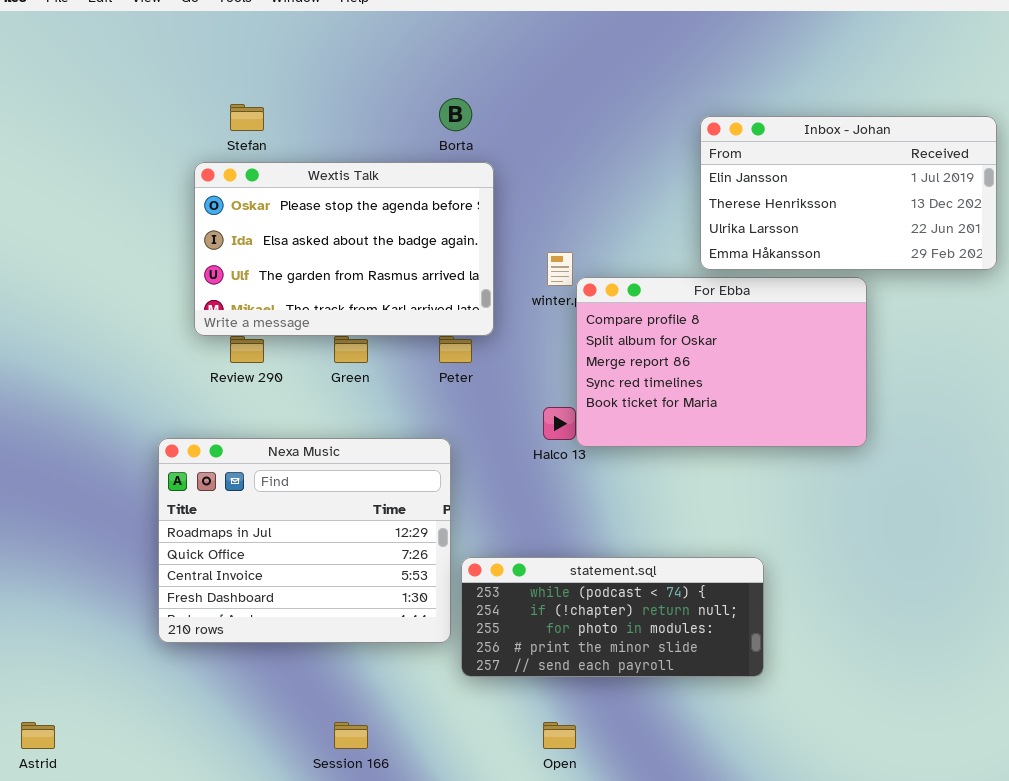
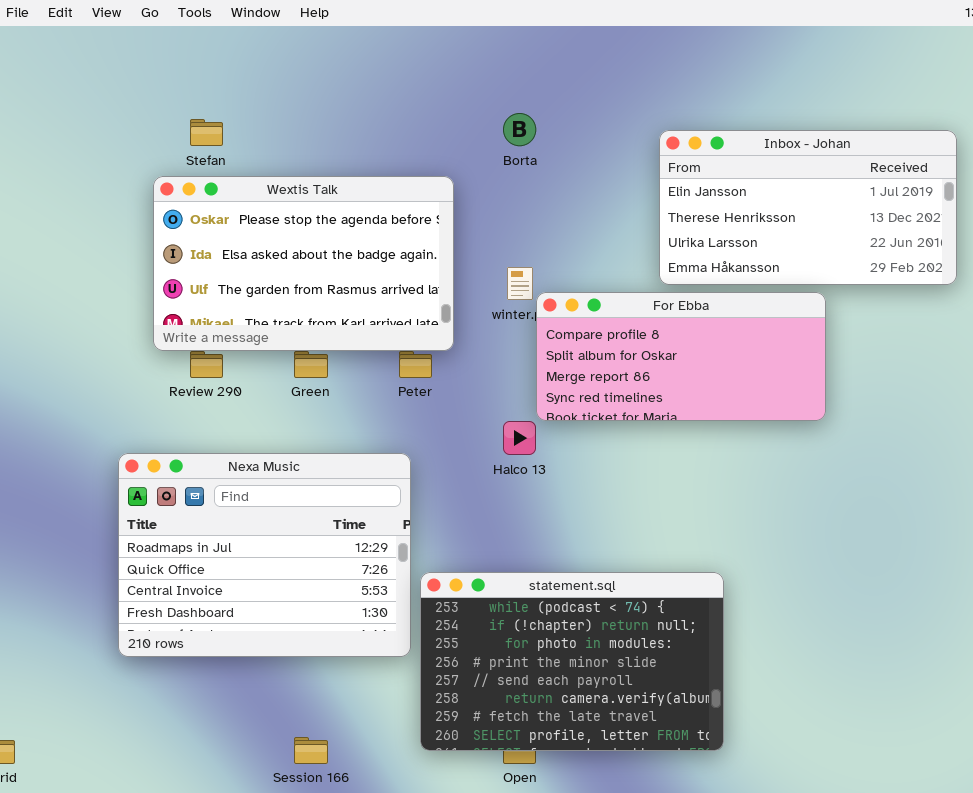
Borta: [439,98,472,131] -> [503,113,536,146], moved
For Ebba: [576,277,867,447] -> [536,292,826,421], resized
statement.sql: [461,557,764,677] -> [420,572,724,751], resized

